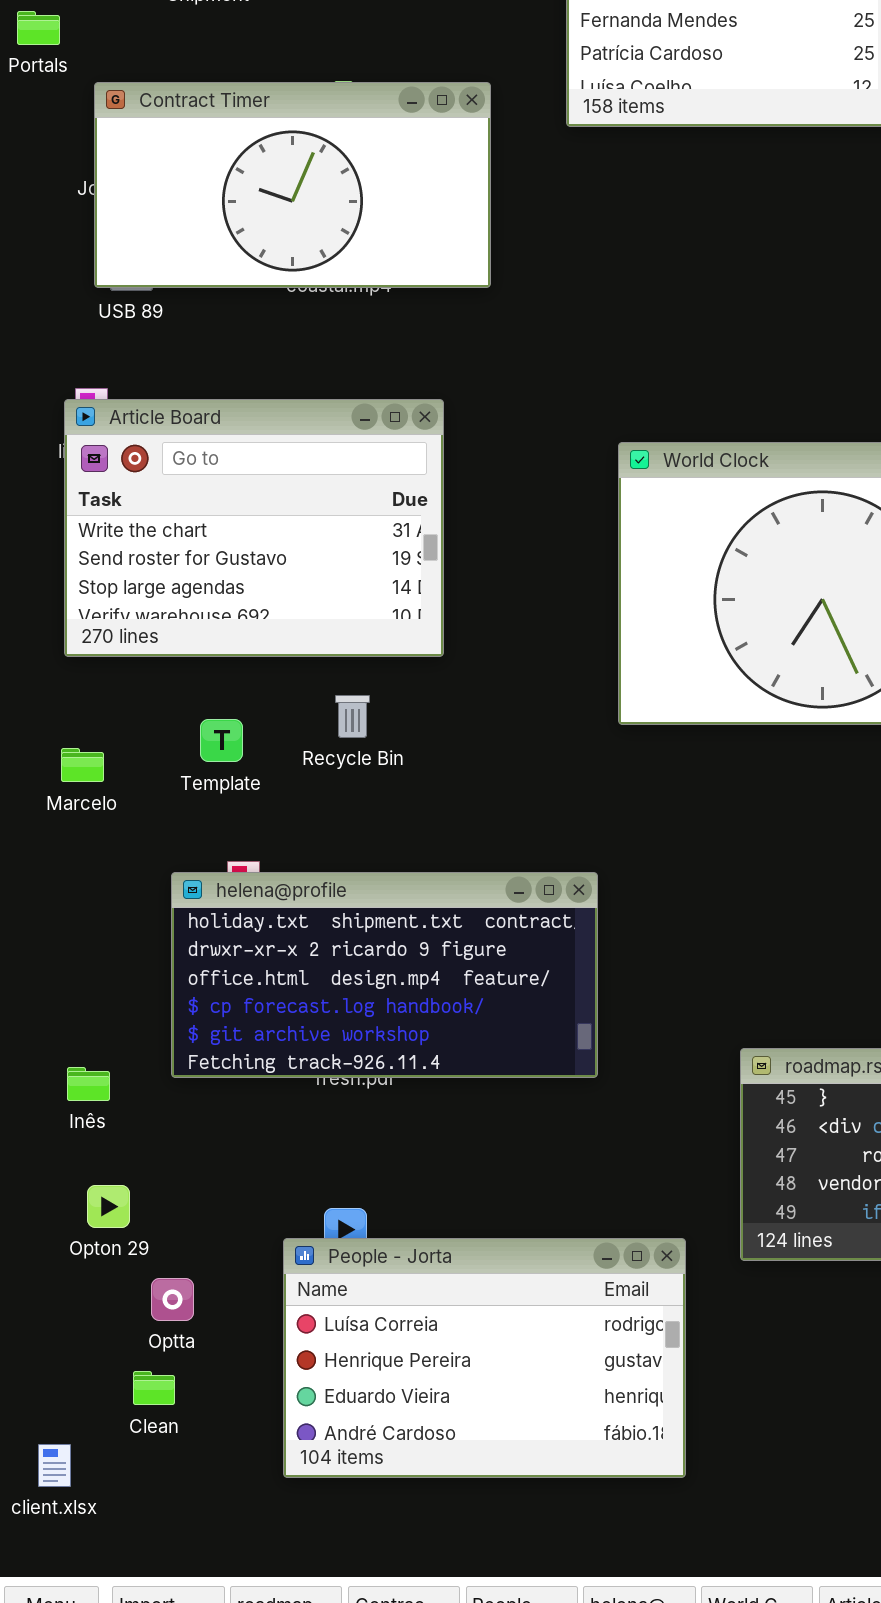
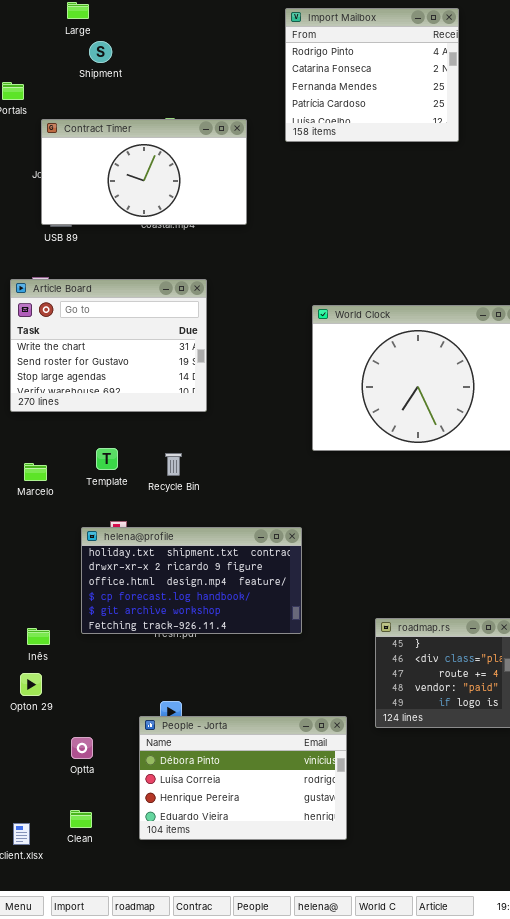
Article Board: [64,399,444,657] -> [10,279,207,412], moved
Recycle Bin: [335,695,370,738] -> [165,453,182,476], moved
Opton 29: [87,1185,130,1228] -> [20,673,42,696], moved
People - Jorta: [283,1238,686,1478] -> [139,716,347,840], scrolled up 1 row
Clean: [133,1371,175,1405] -> [70,810,92,828], moved

